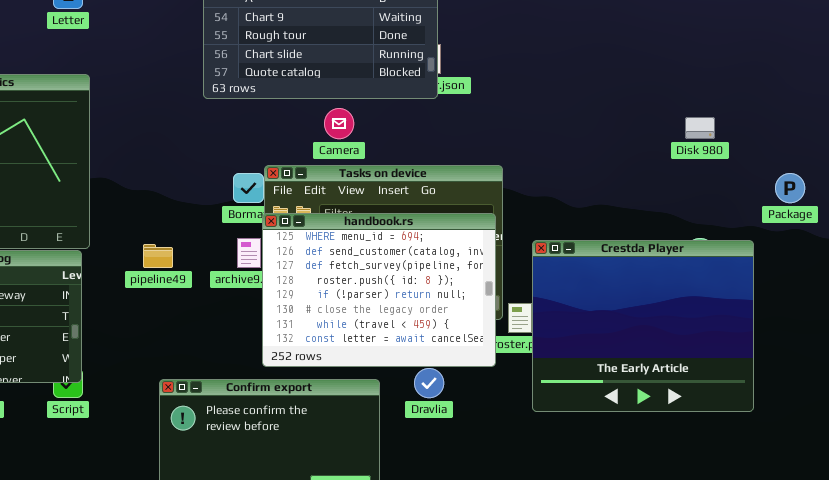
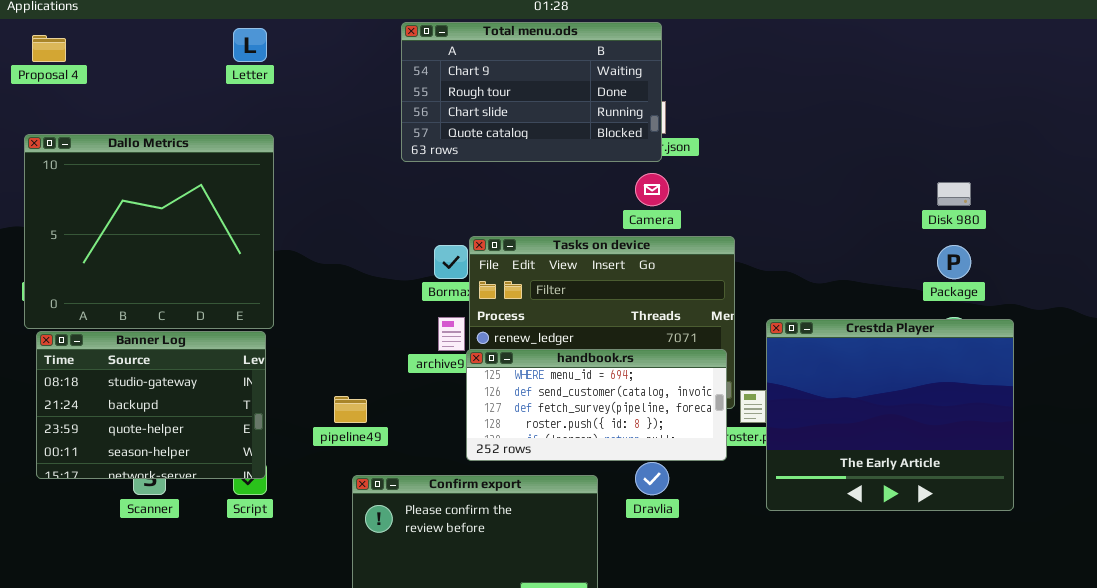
Camera: [324,108,354,139] -> [635,173,669,206], moved
Package: [775,173,805,203] -> [937,245,971,279], moved
handbook.rs: [262,213,496,367] -> [466,349,727,461], resized
pipeline49: [143,244,173,268] -> [334,396,367,423], moved

